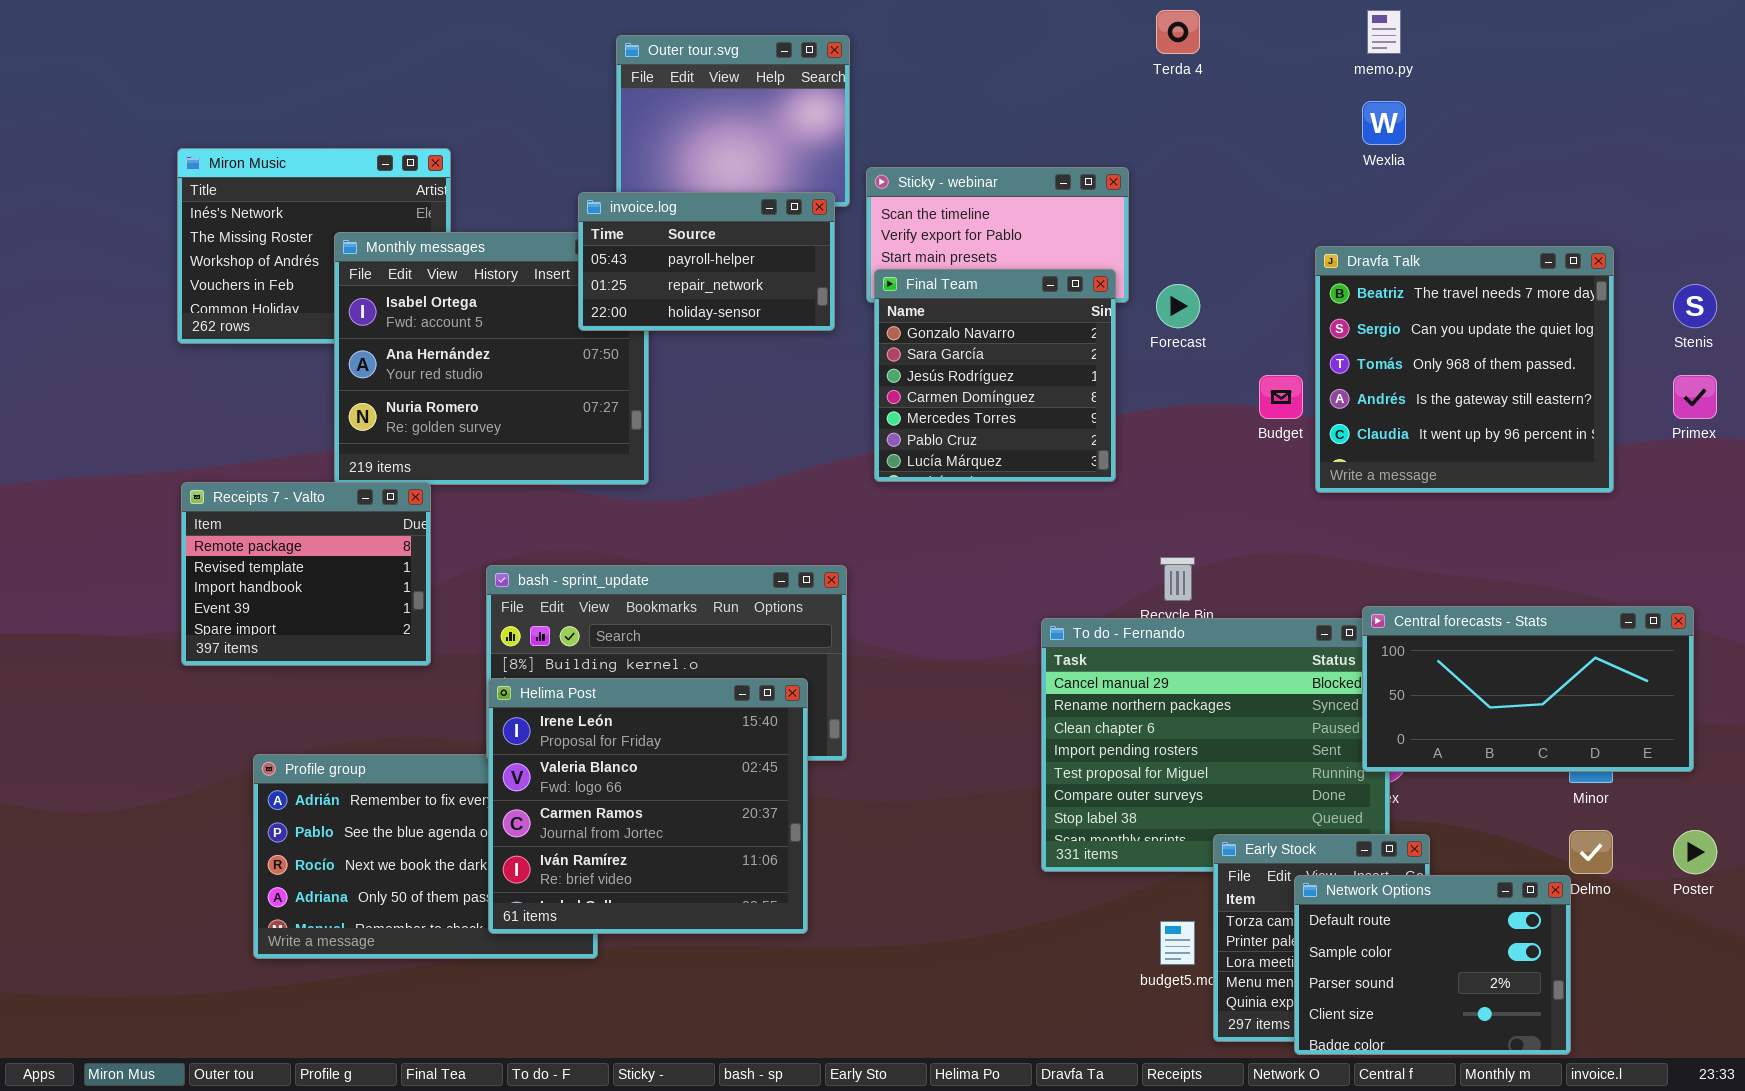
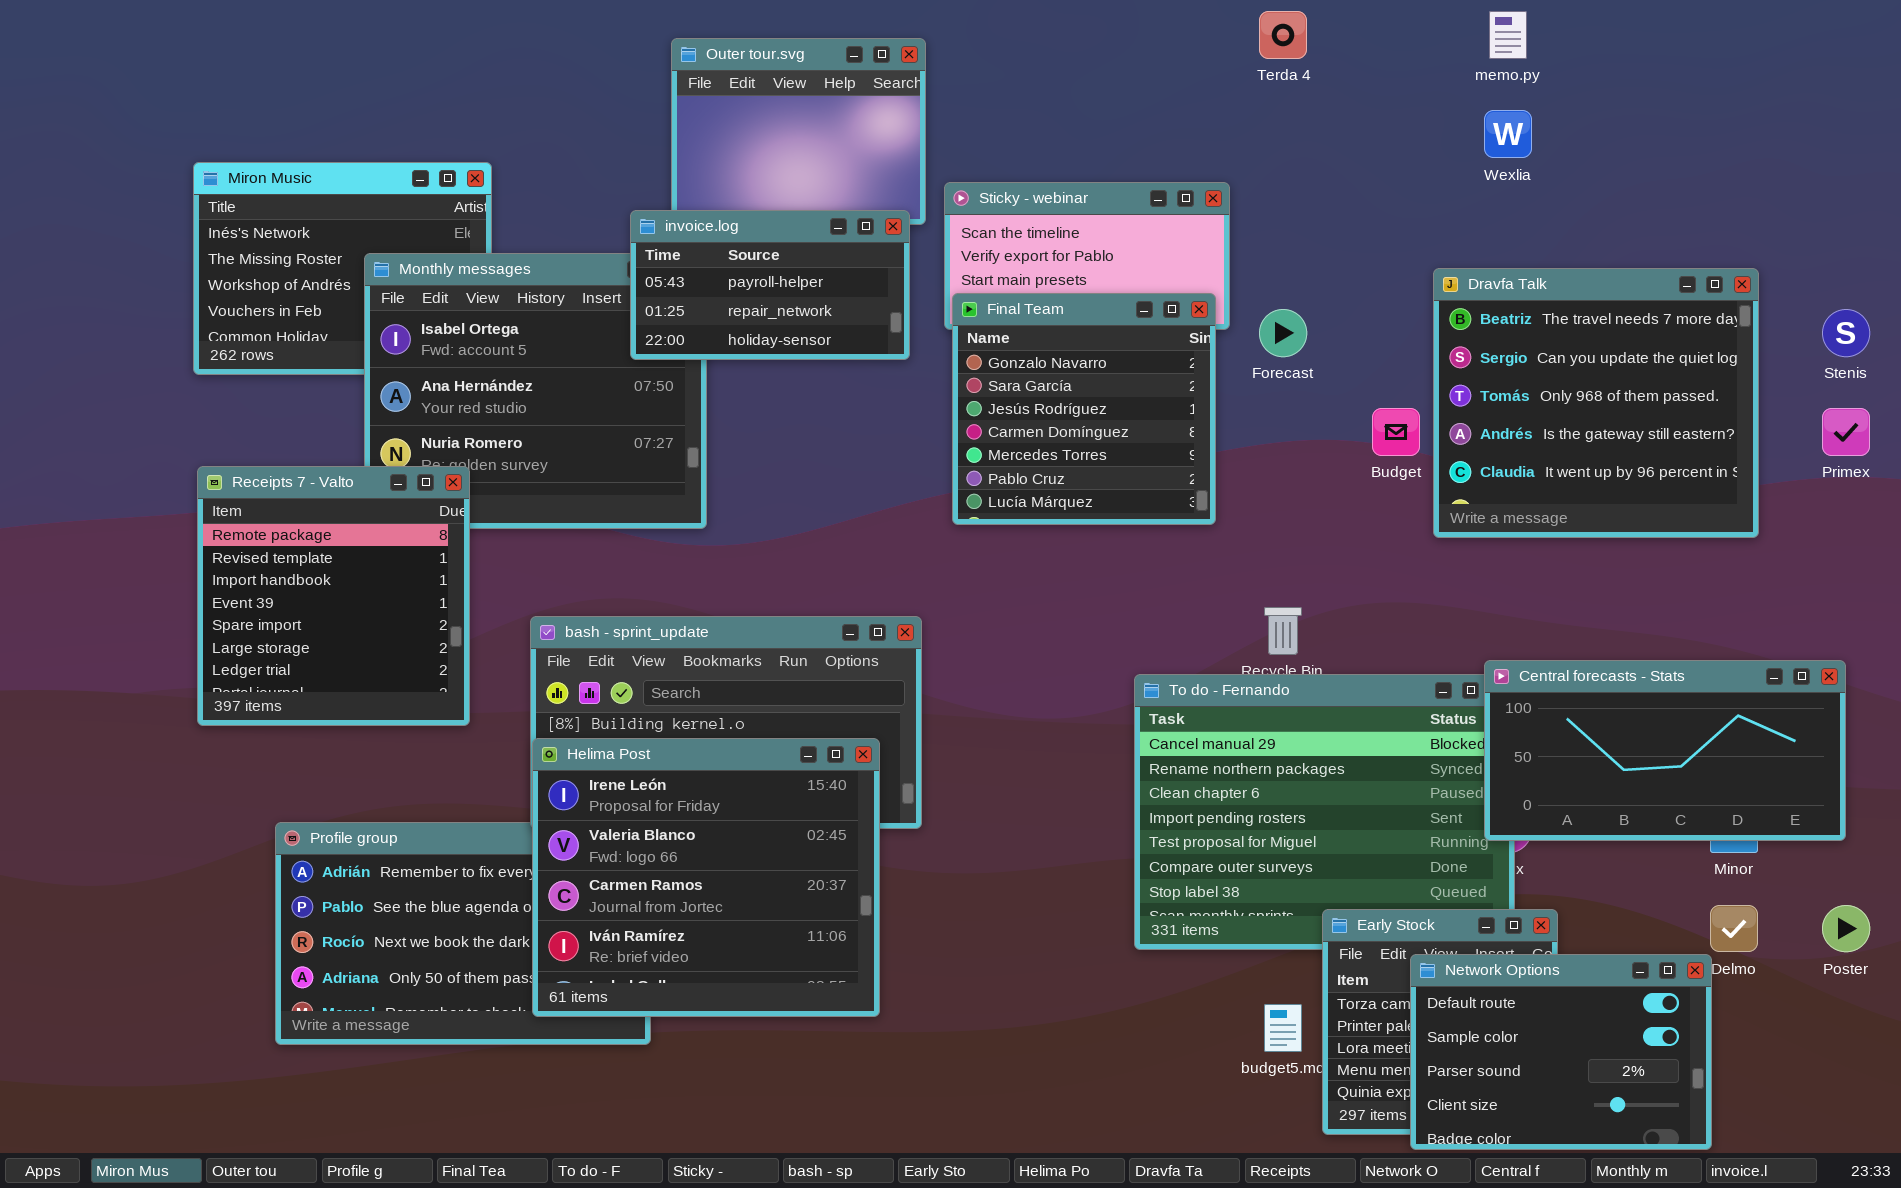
Receipts 7 - Valto: [181,482,431,666] -> [197,466,470,726], resized

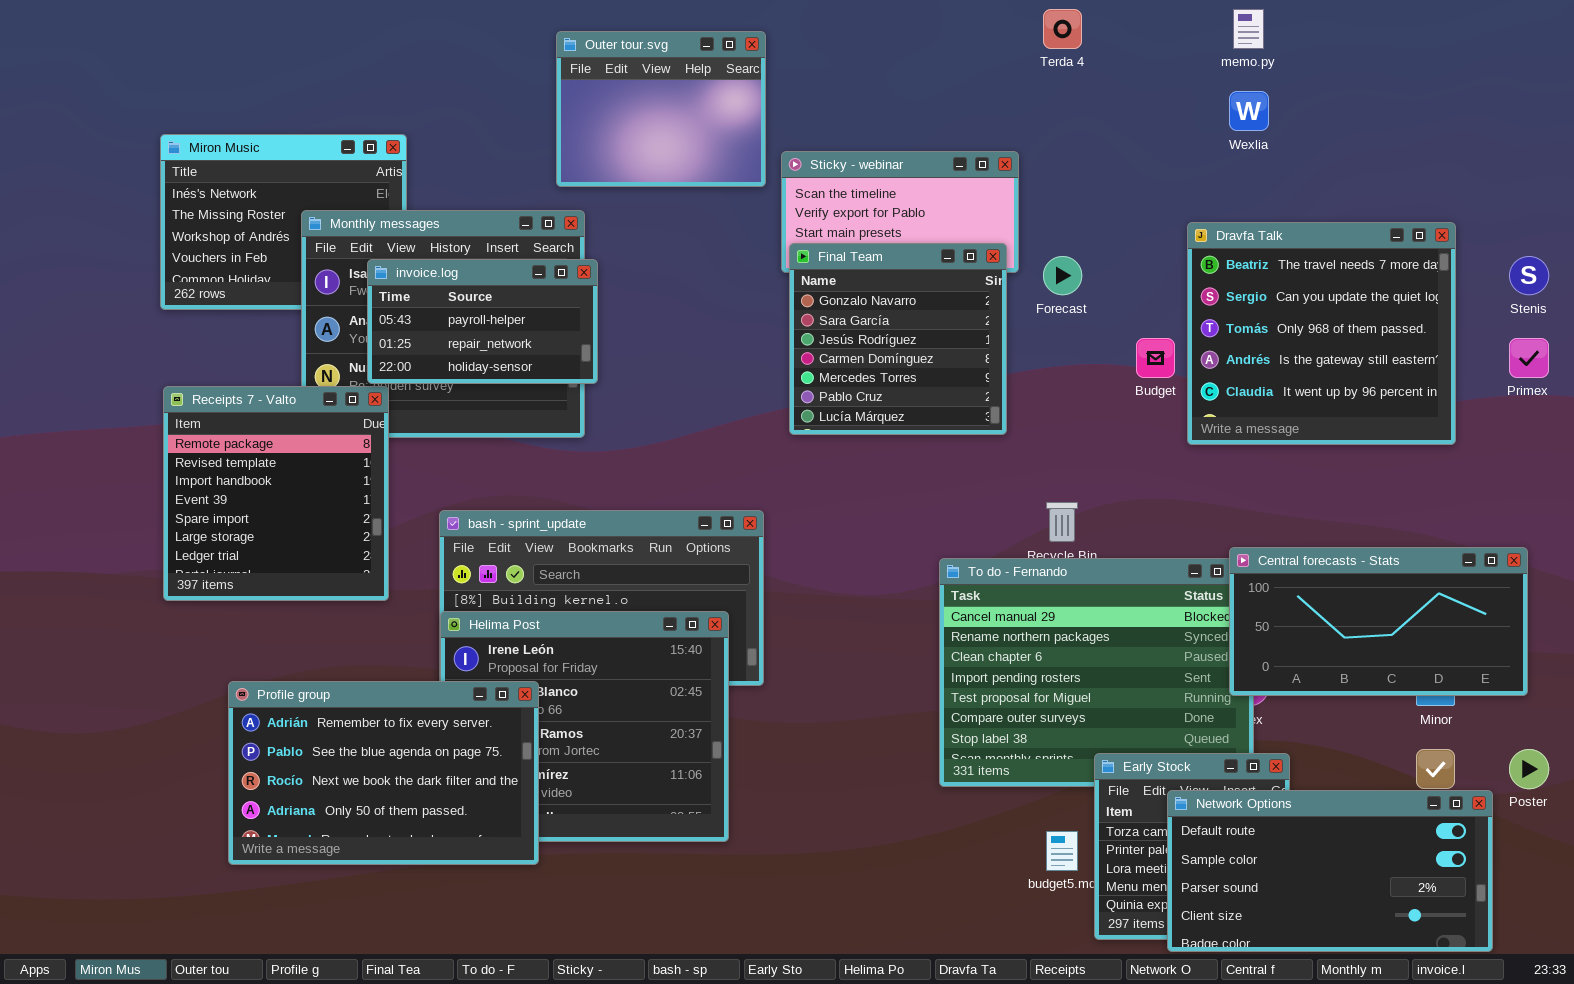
invoice.log: [630,210,910,360] -> [367,259,598,384], moved
Profile group: [275,822,651,1045] -> [228,681,539,865], raised
Network Options: [1410,954,1712,1150] -> [1167,790,1493,952], resized

